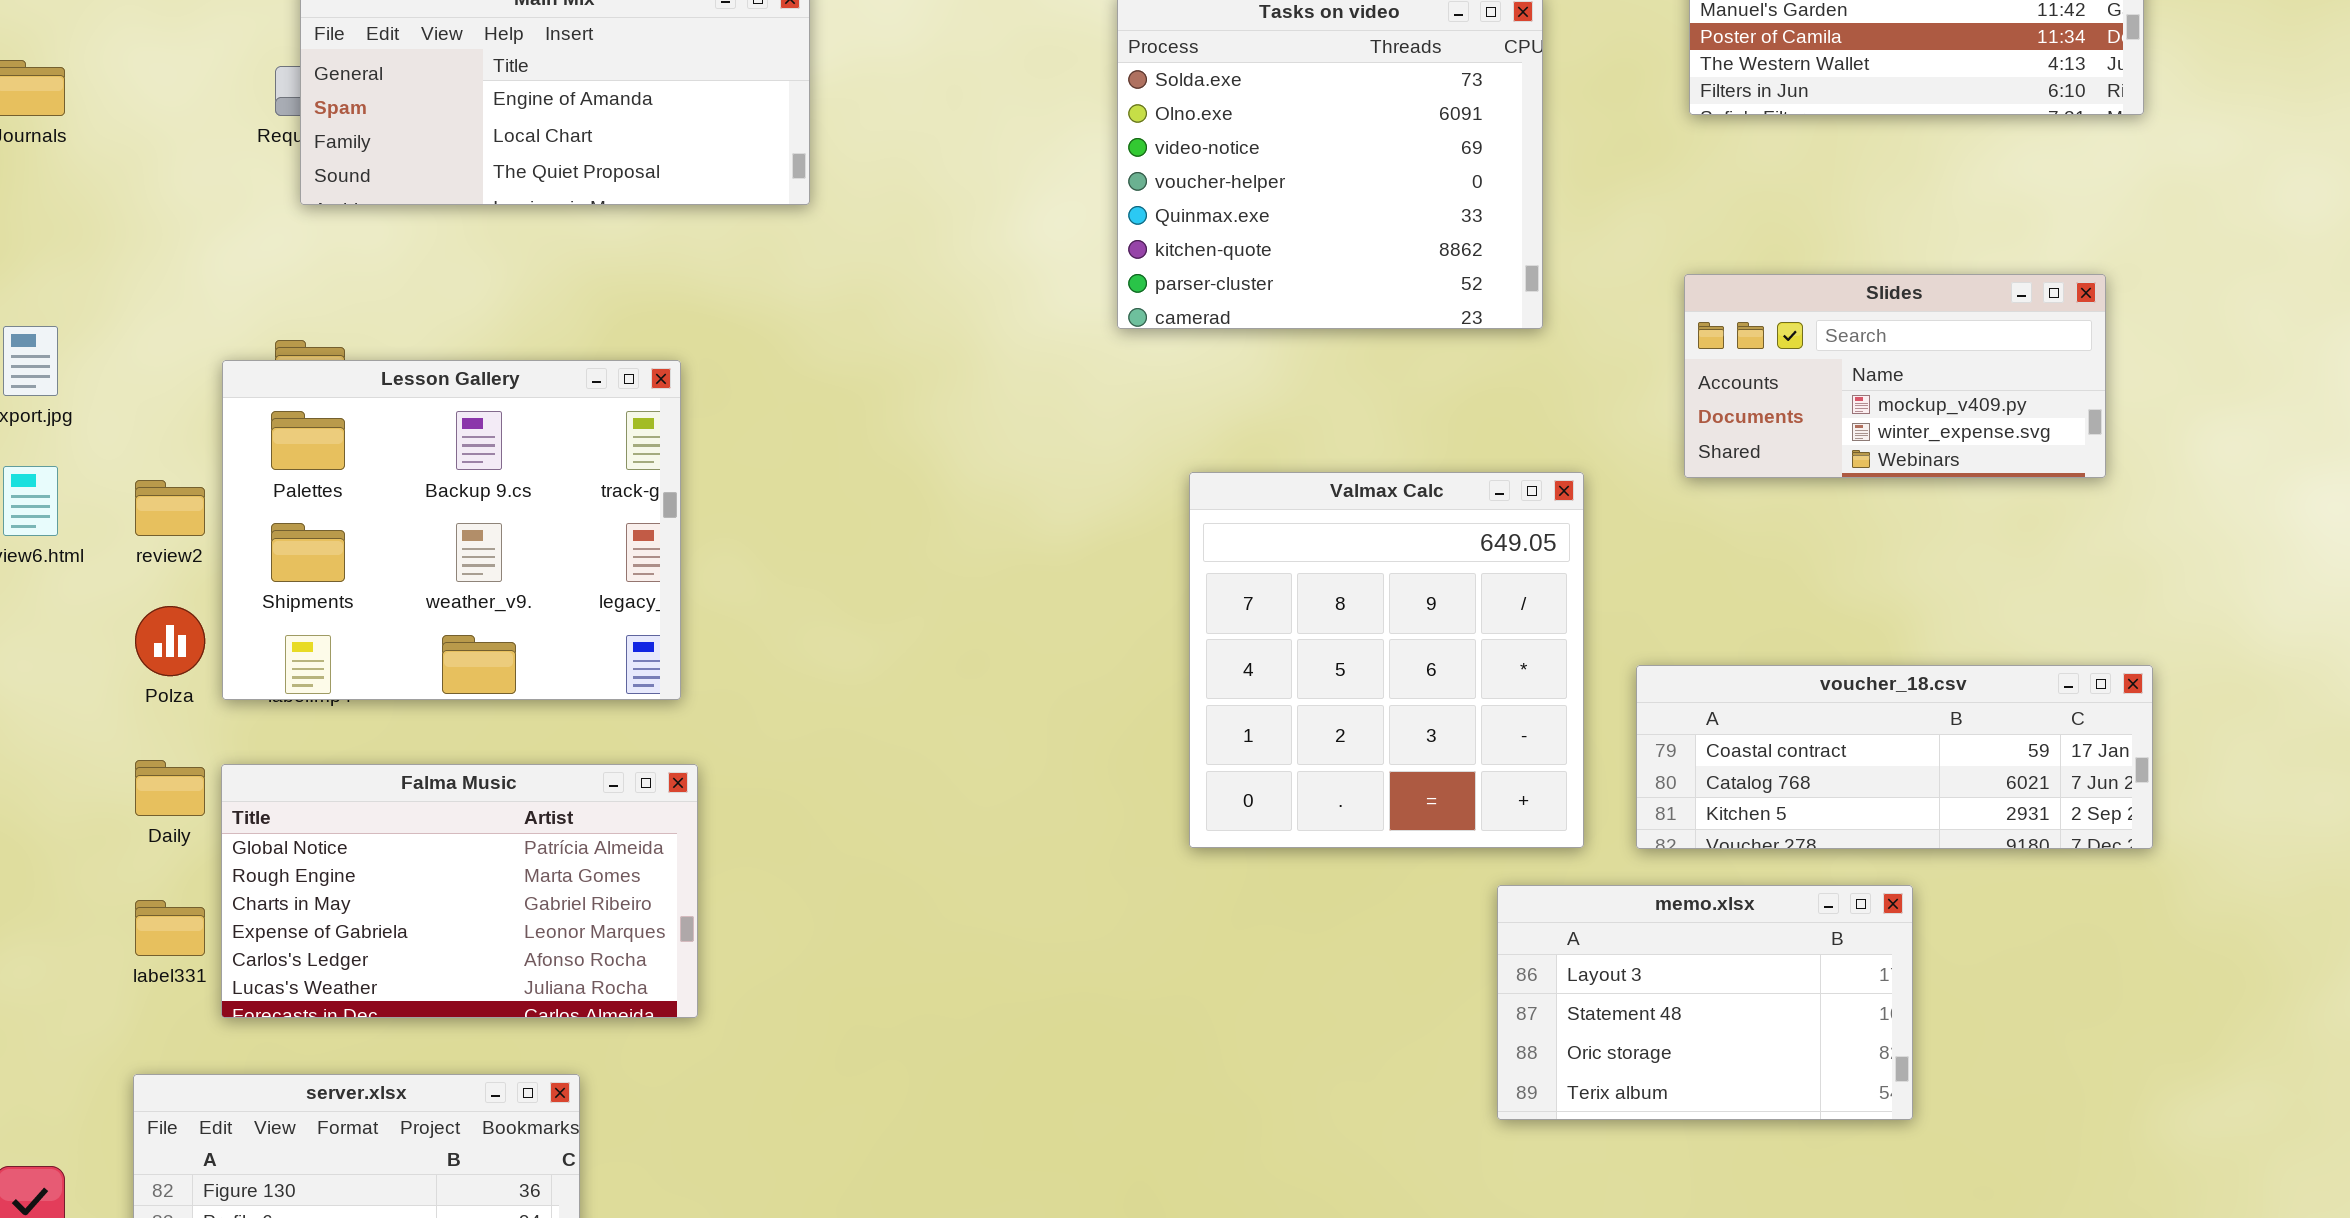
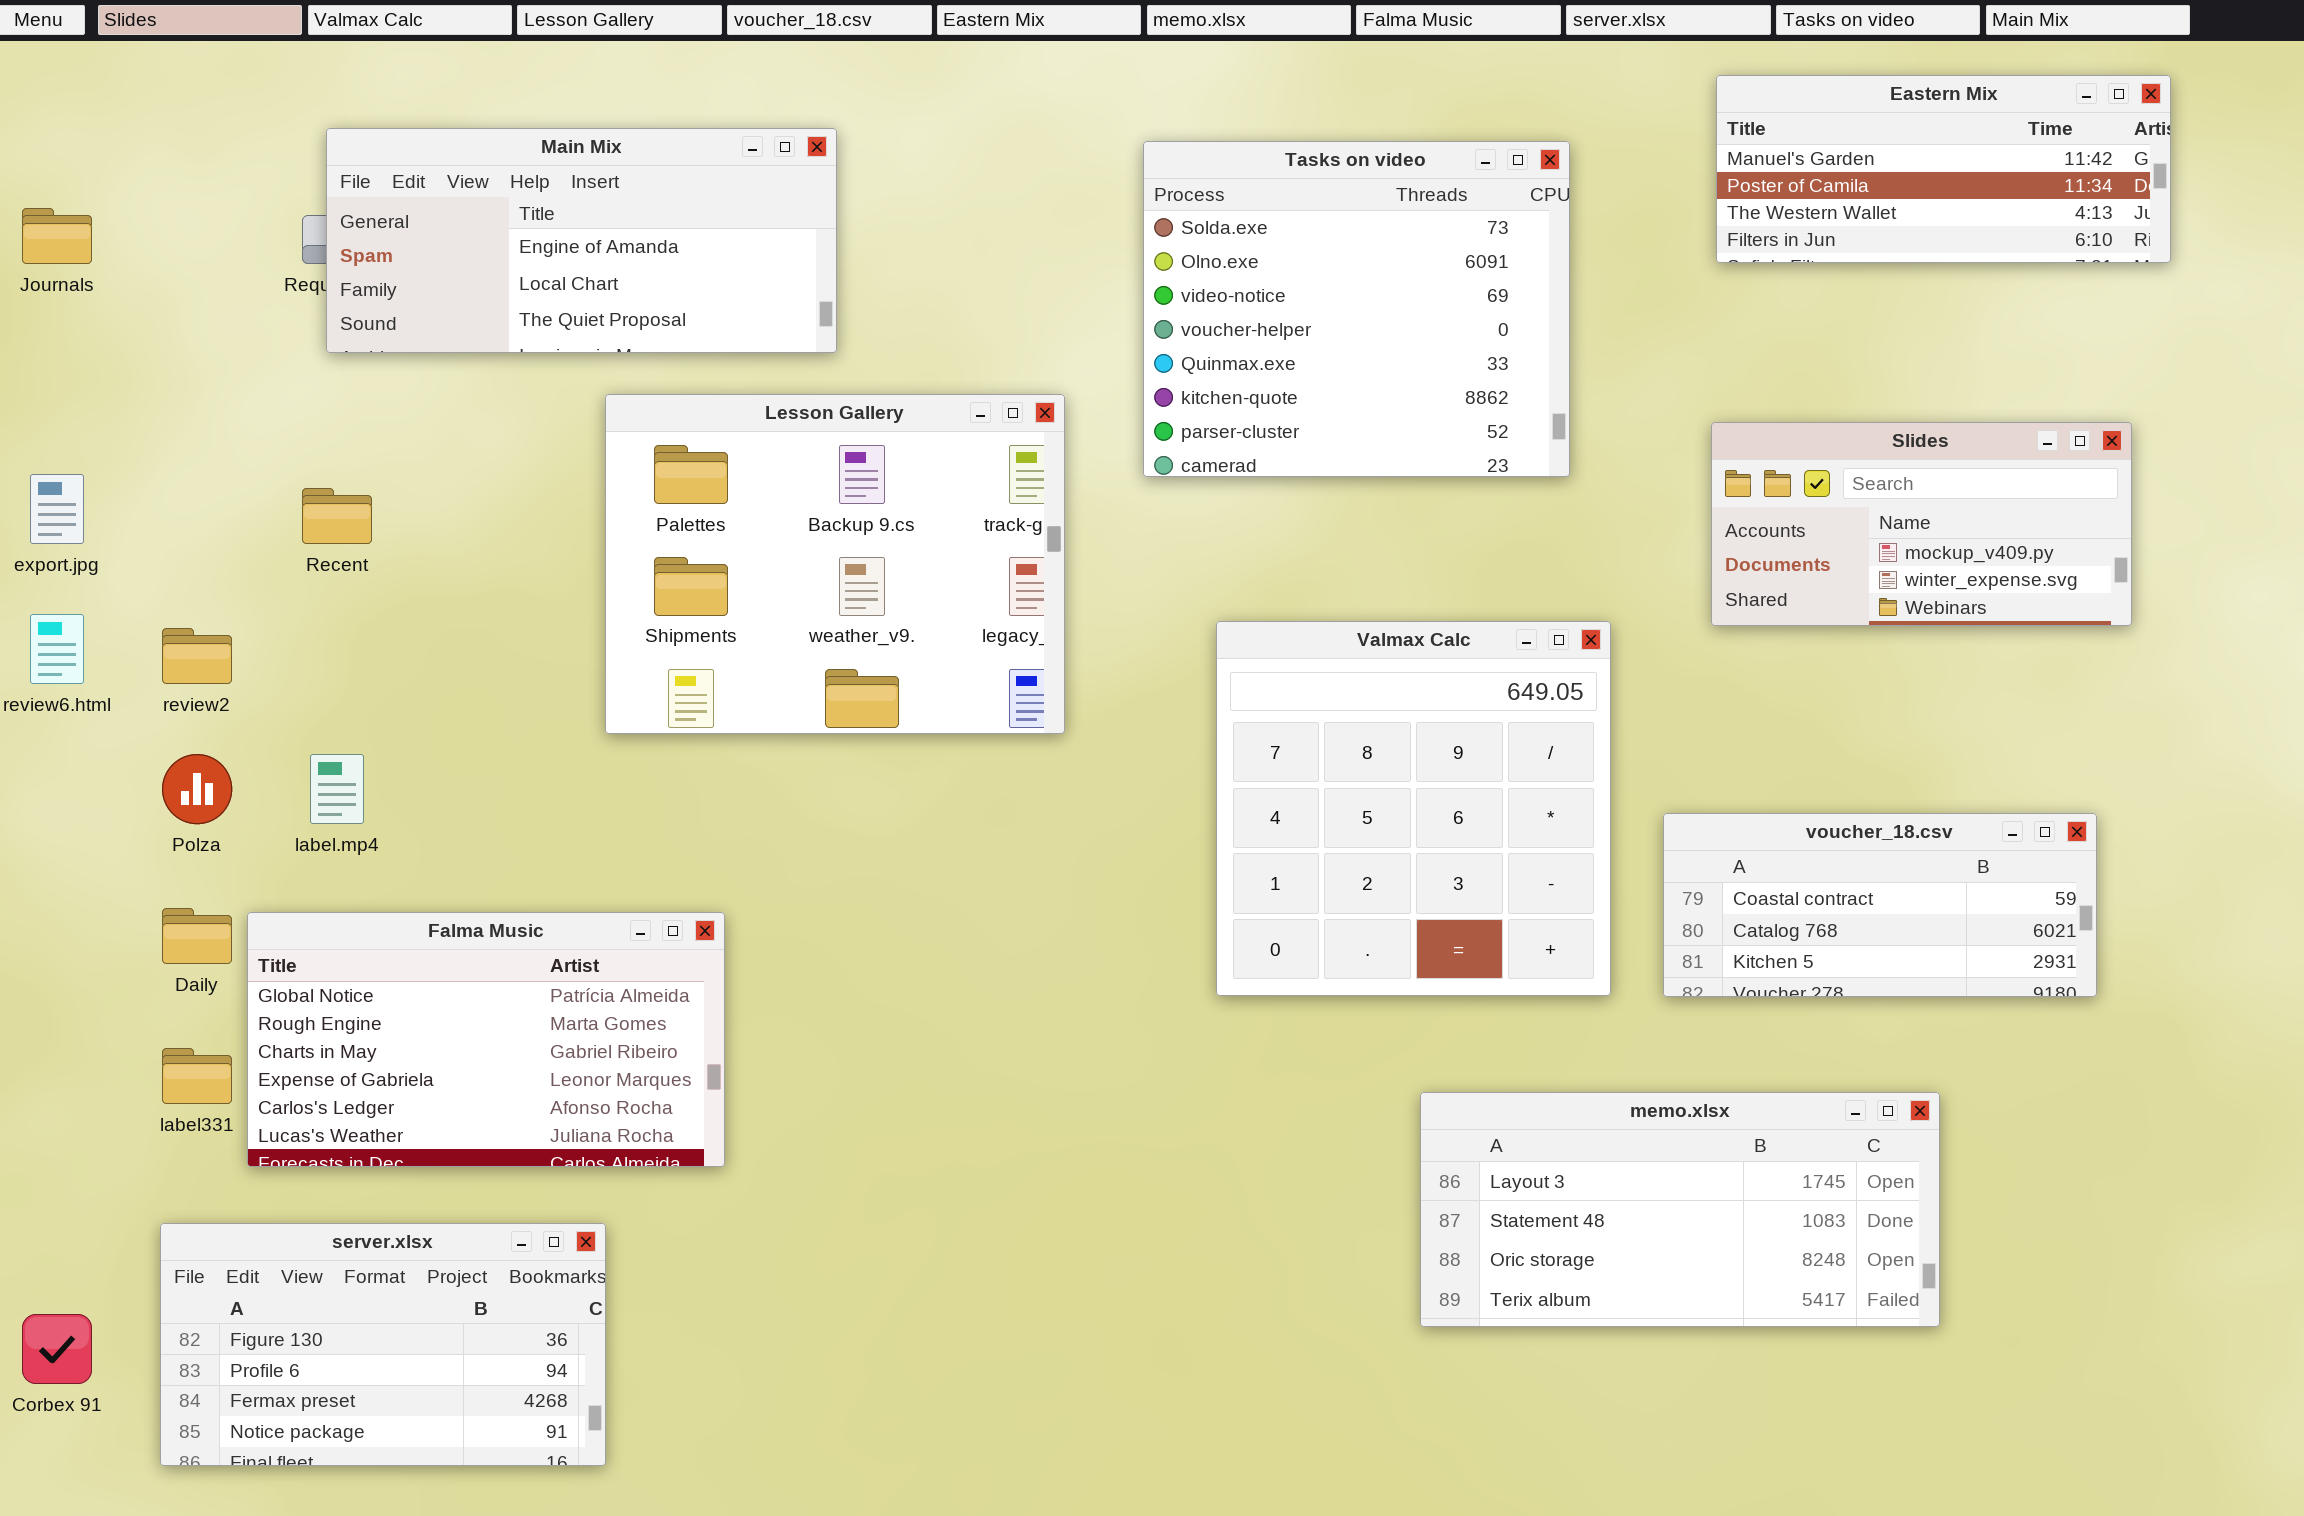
Lesson Gallery: [222,360,681,700] -> [605,394,1065,734], moved
voucher_18.csv: [1636,665,2153,849] -> [1663,813,2097,997], resized
memo.xlsx: [1497,885,1913,1120] -> [1420,1092,1940,1327], moved, resized

